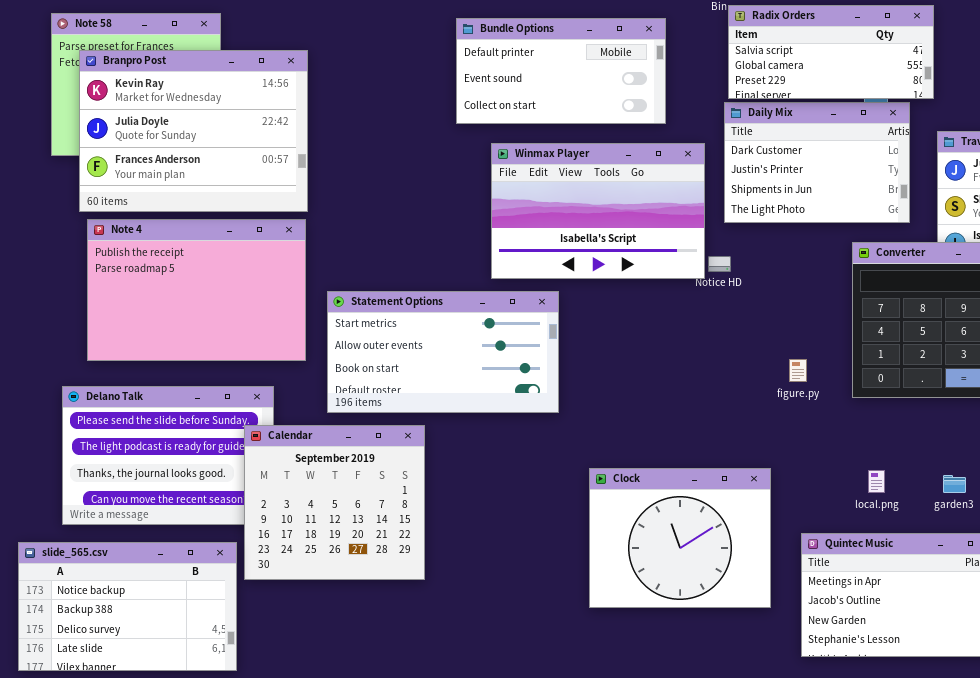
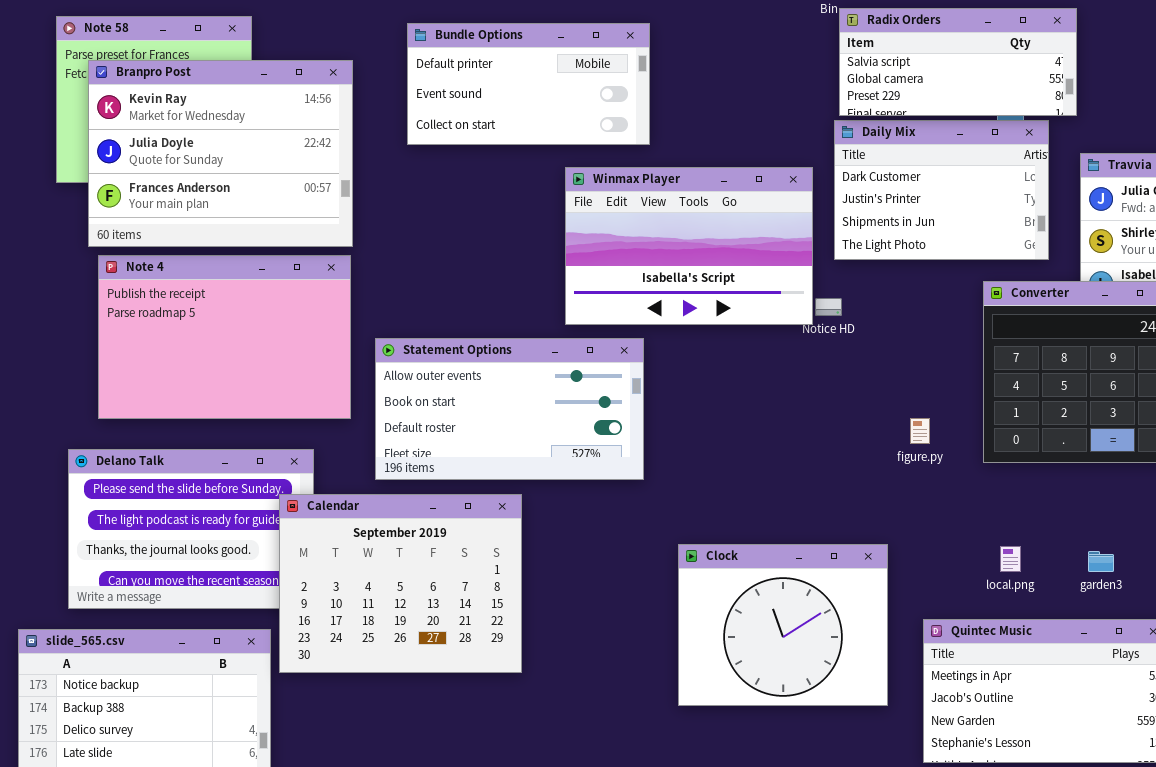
Bundle Options: [456,18,666,124] -> [407,23,650,145], moved
Statement Options: [327,291,559,413] -> [375,338,644,480], scrolled down 1 row
Calendar: [244,425,425,580] -> [279,494,522,673], resized

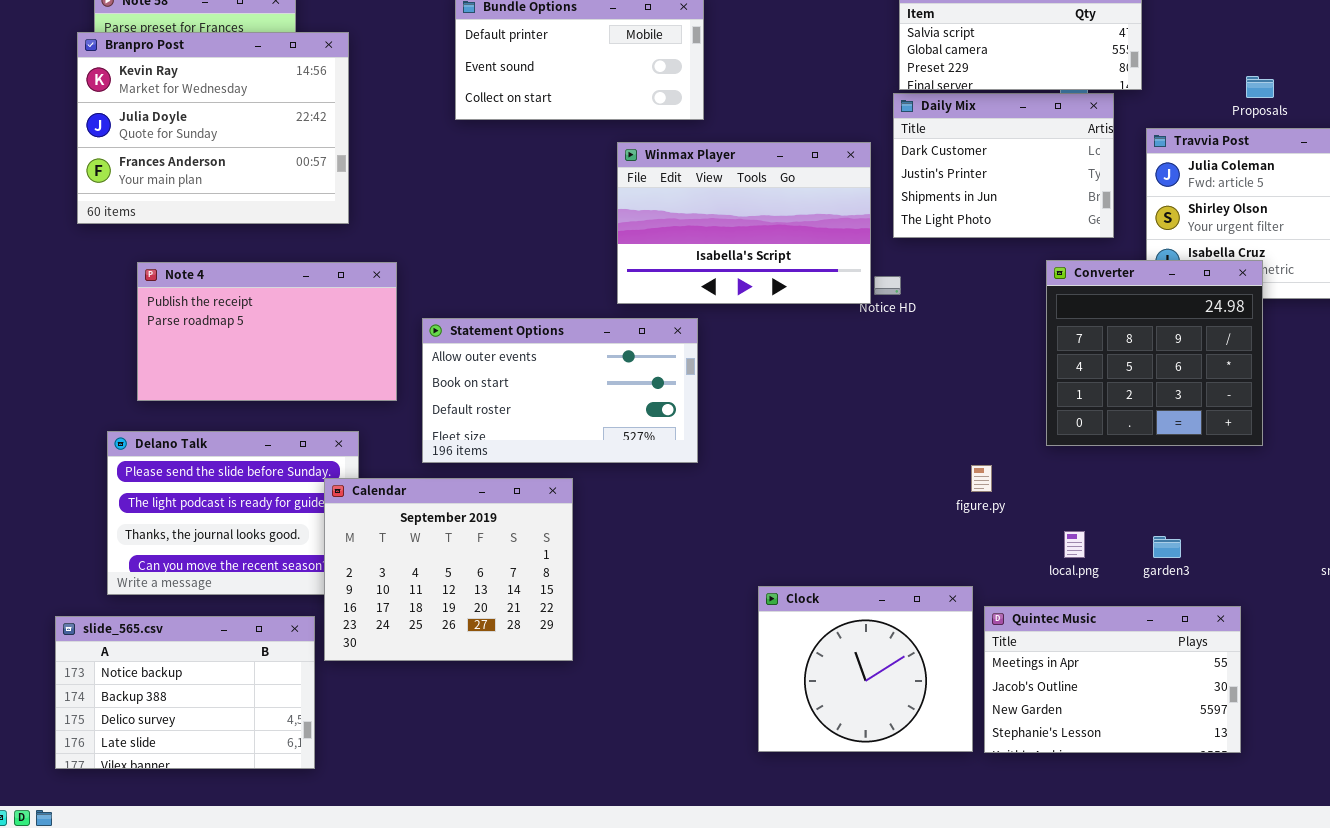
Branpro Post: [88,60,353,247] -> [77,32,349,224], moved
Note 4: [98,255,351,419] -> [137,262,397,401], resized
figure.py: [910,418,930,444] -> [971,465,992,492], moved
Clock: [678,544,888,706] -> [758,586,973,752], moved

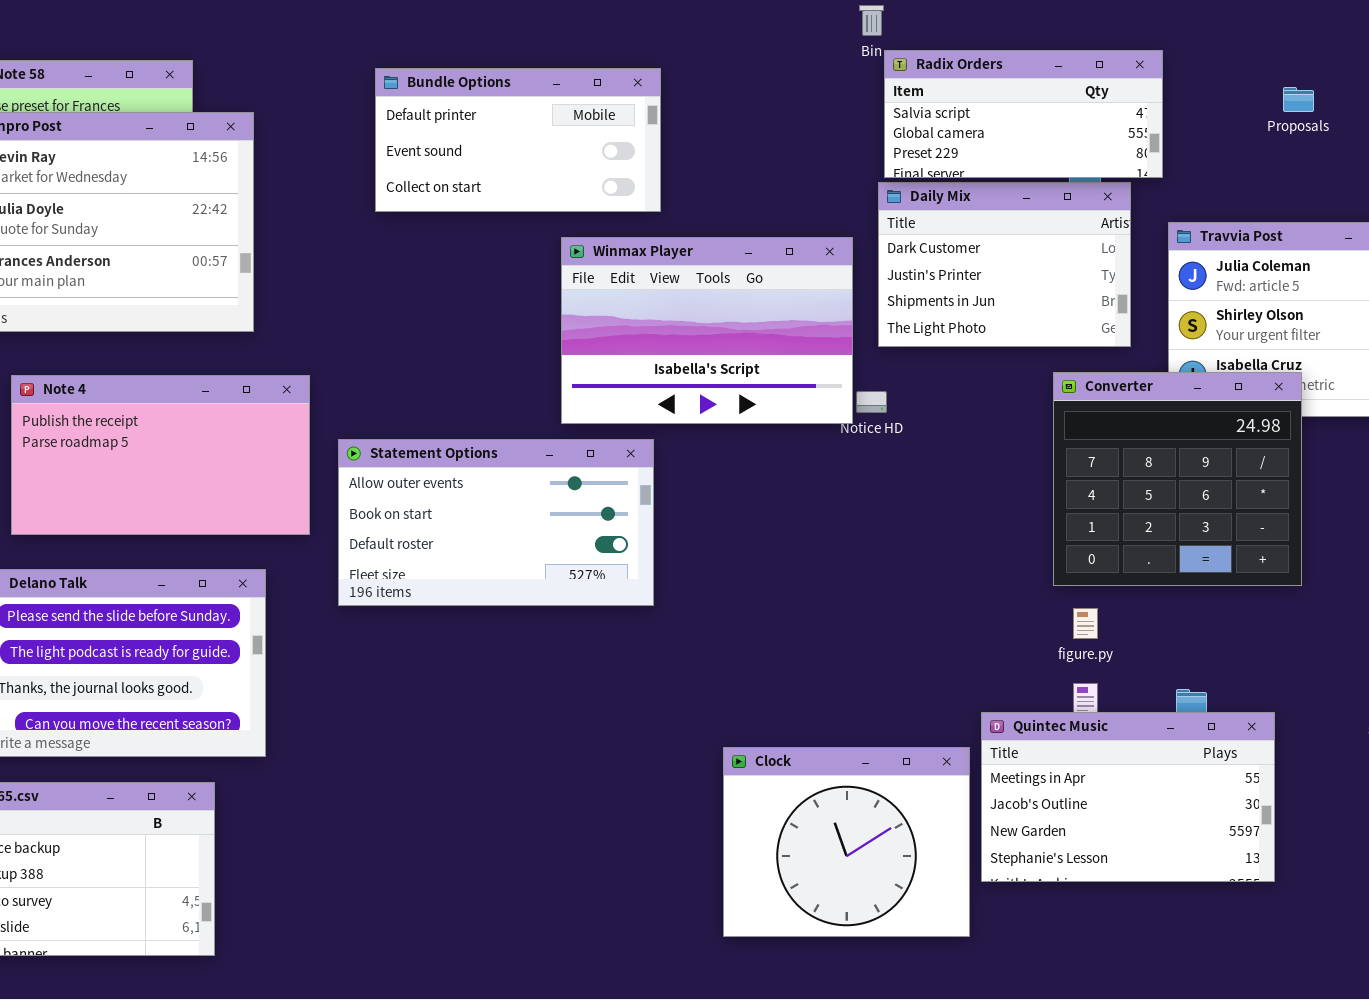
Proposals: [1246,76,1274,98] -> [1283,87,1314,112], moved
figure.py: [971,465,992,492] -> [1073,608,1098,639], moved
Calendar: [324,478,573,661] -> none, closed
Quintec Music: [984,606,1241,753] -> [981,712,1275,882], moved

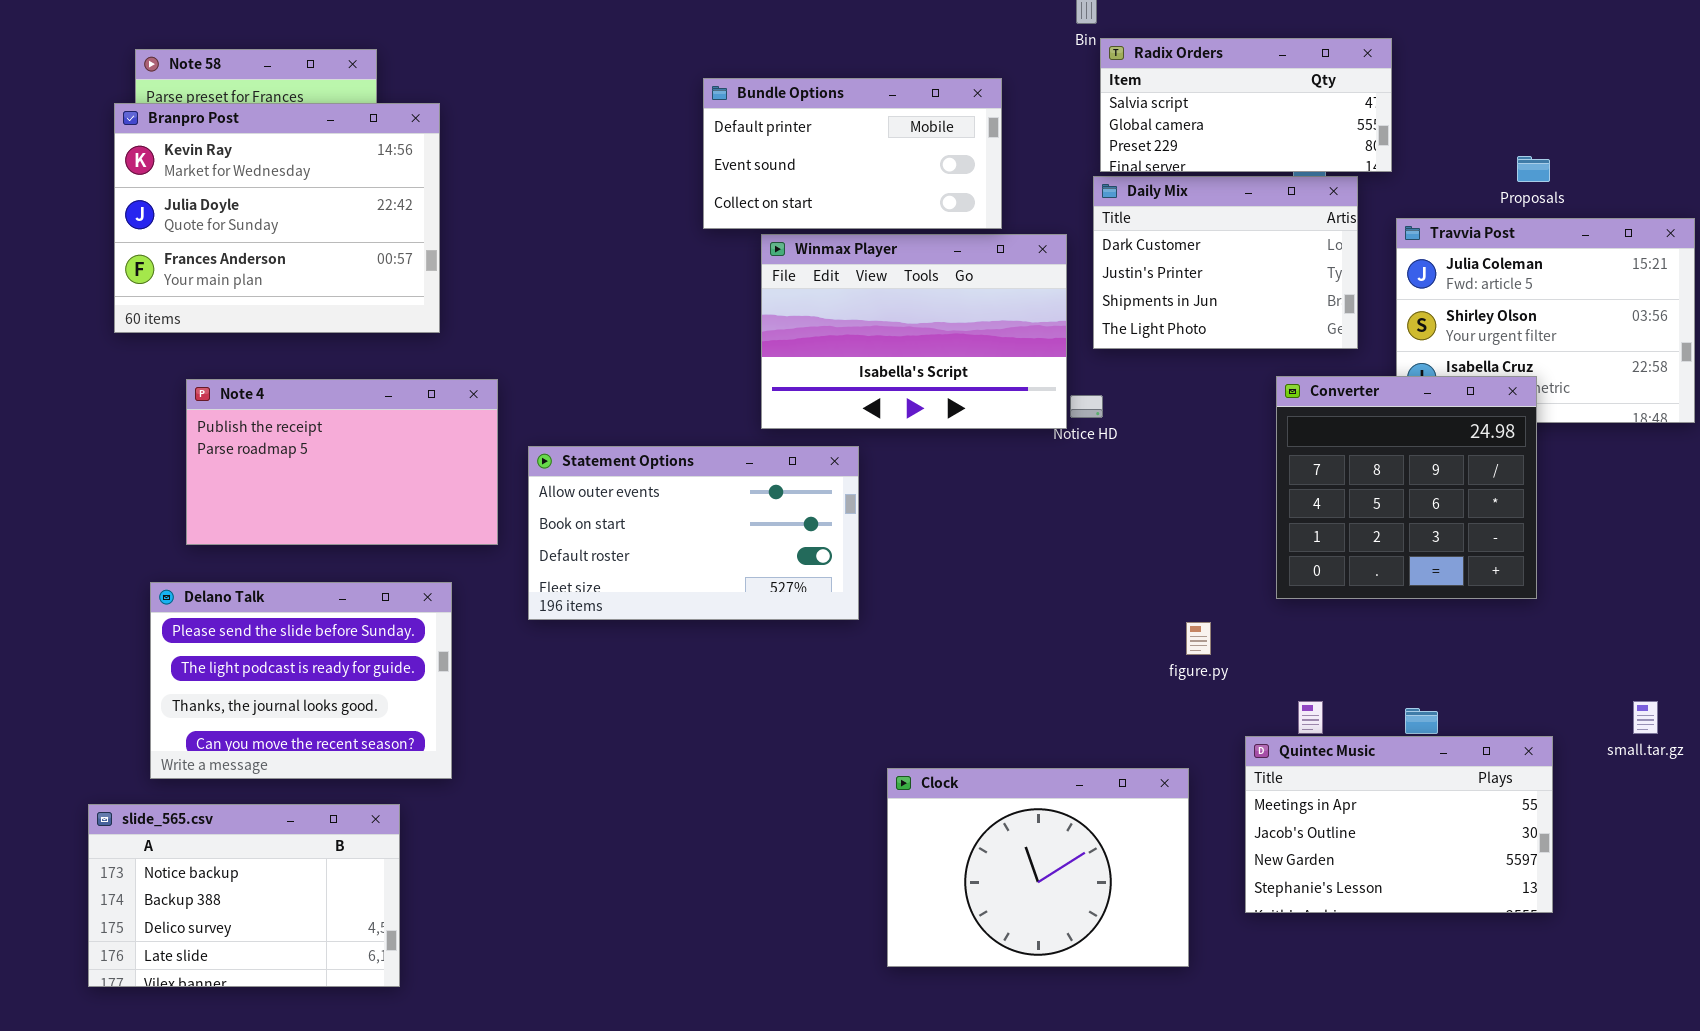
Bundle Options: [375,68,661,212] -> [703,78,1002,229], moved
Proposals: [1283,87,1314,112] -> [1517,156,1550,182], moved
figure.py: [1073,608,1098,639] -> [1186,622,1211,655], moved
Quintec Music: [981,712,1275,882] -> [1245,736,1553,913], moved
Clock: [723,747,970,937] -> [887,768,1189,967], resized

